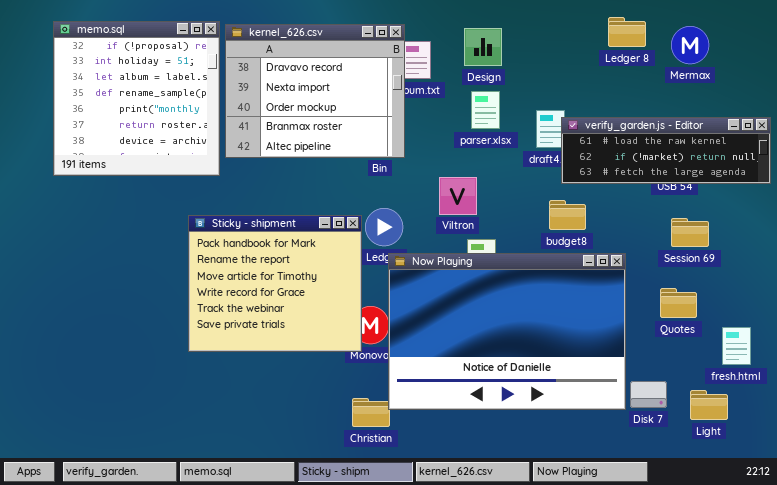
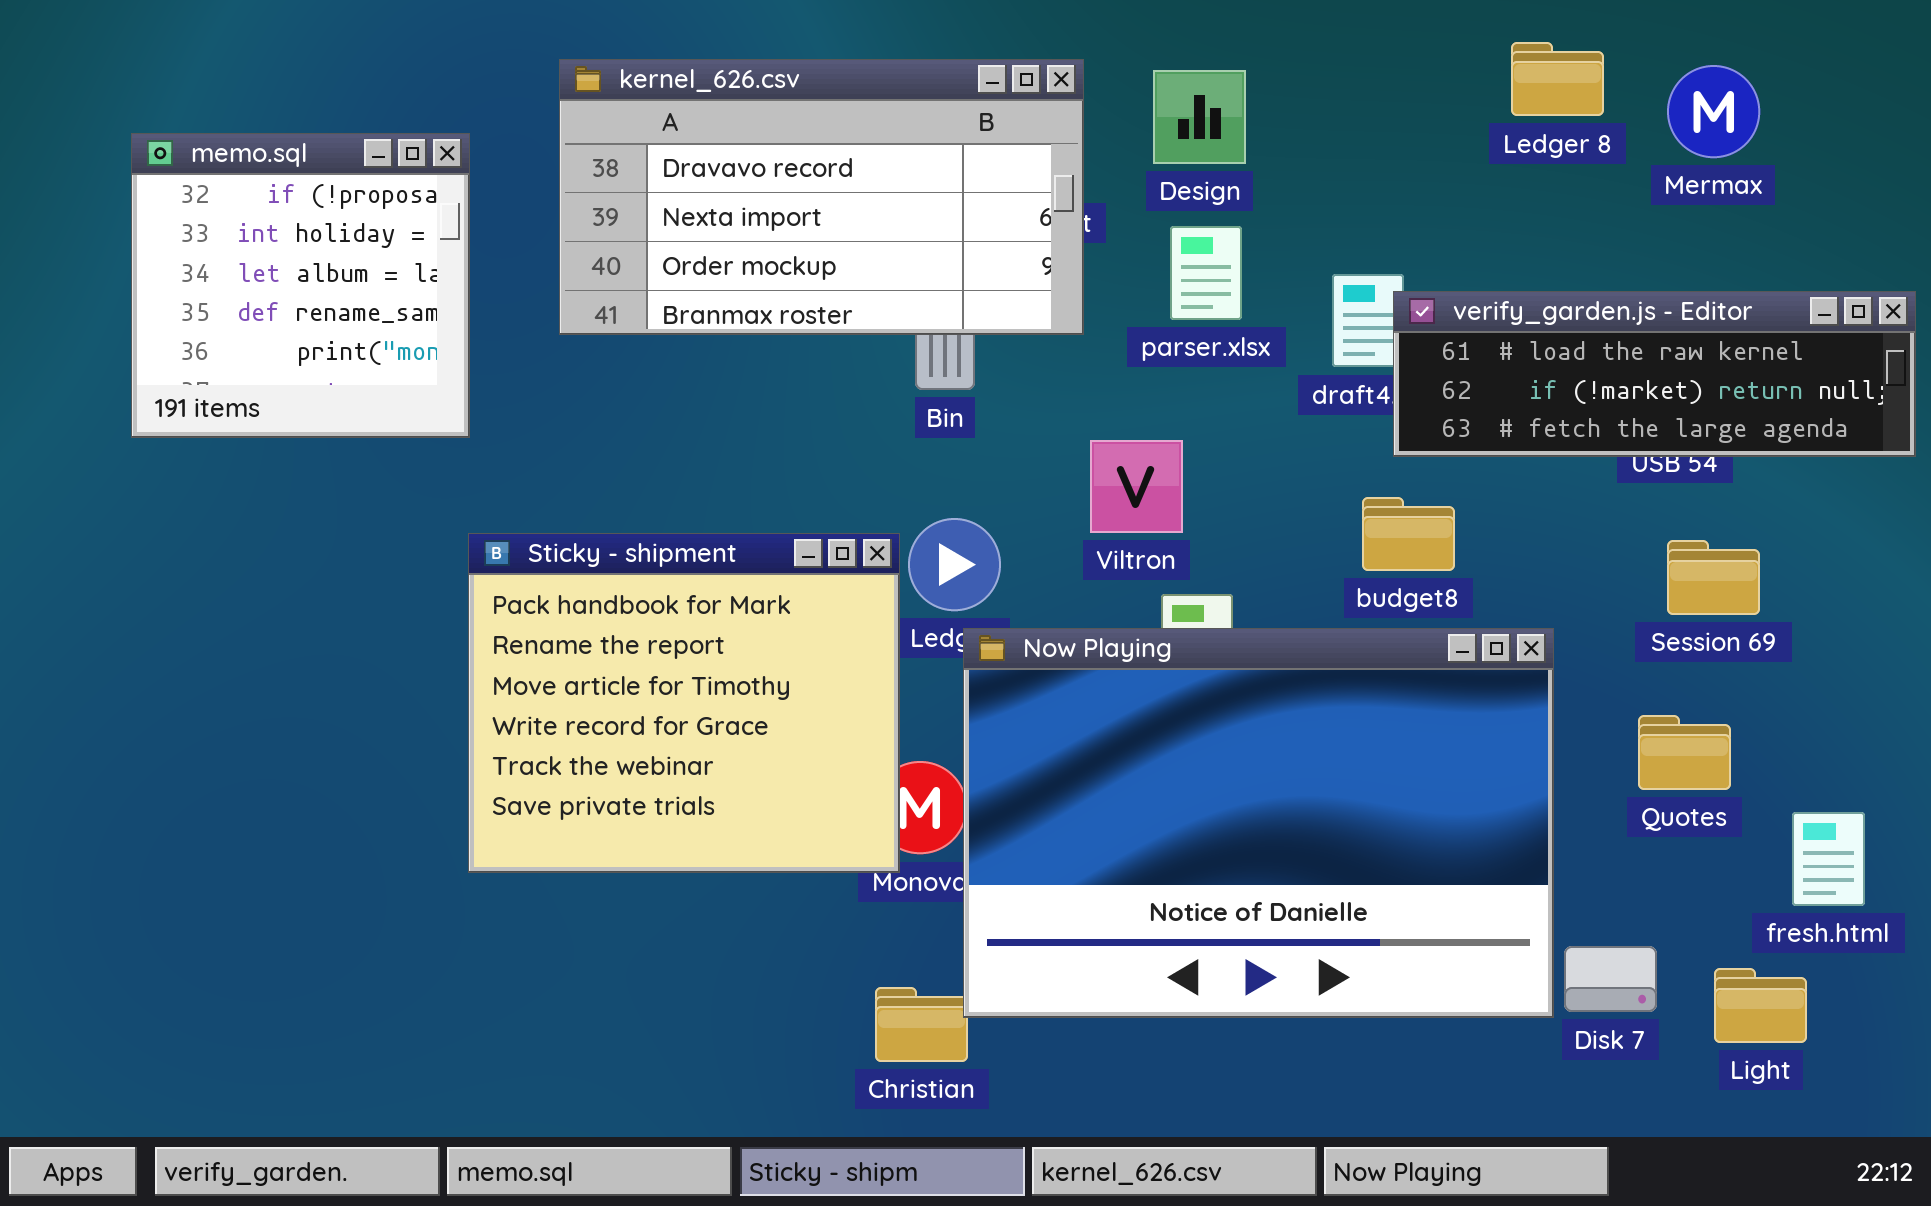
memo.sql: [53,21,220,176] -> [131,133,470,438], resized
kernel_626.csv: [225,24,405,158] -> [559,59,1084,335], resized

